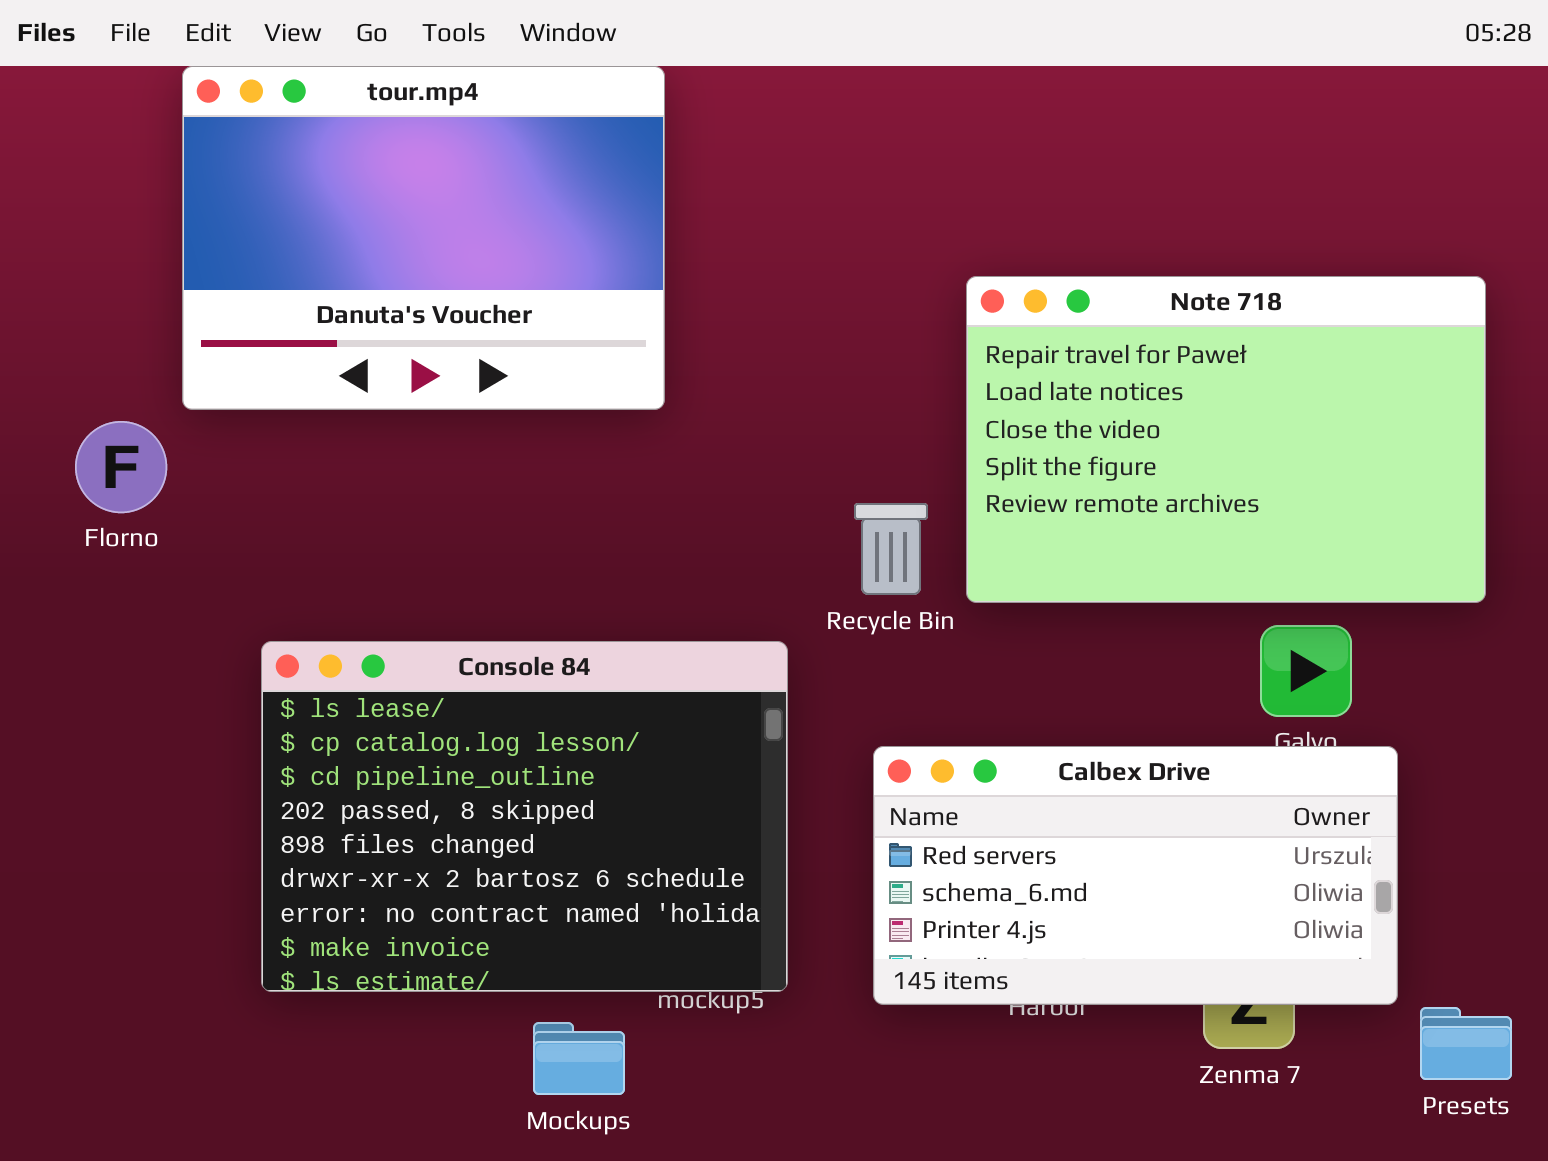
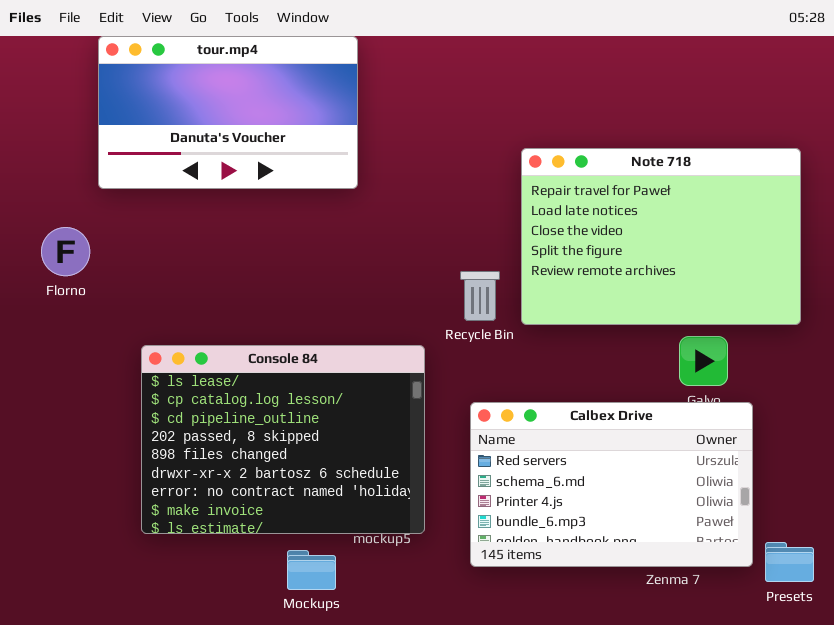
tour.mp4: [182,66,665,410] -> [98,36,358,189], resized
Calbex Drive: [873,746,1398,1005] -> [470,402,753,567], resized

